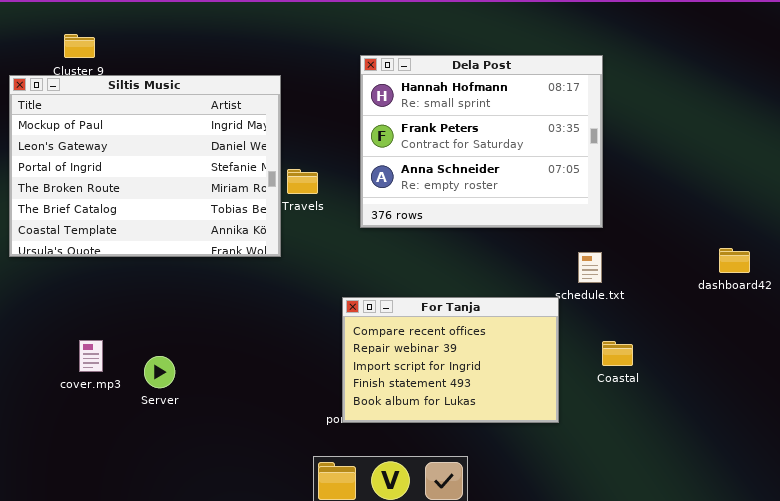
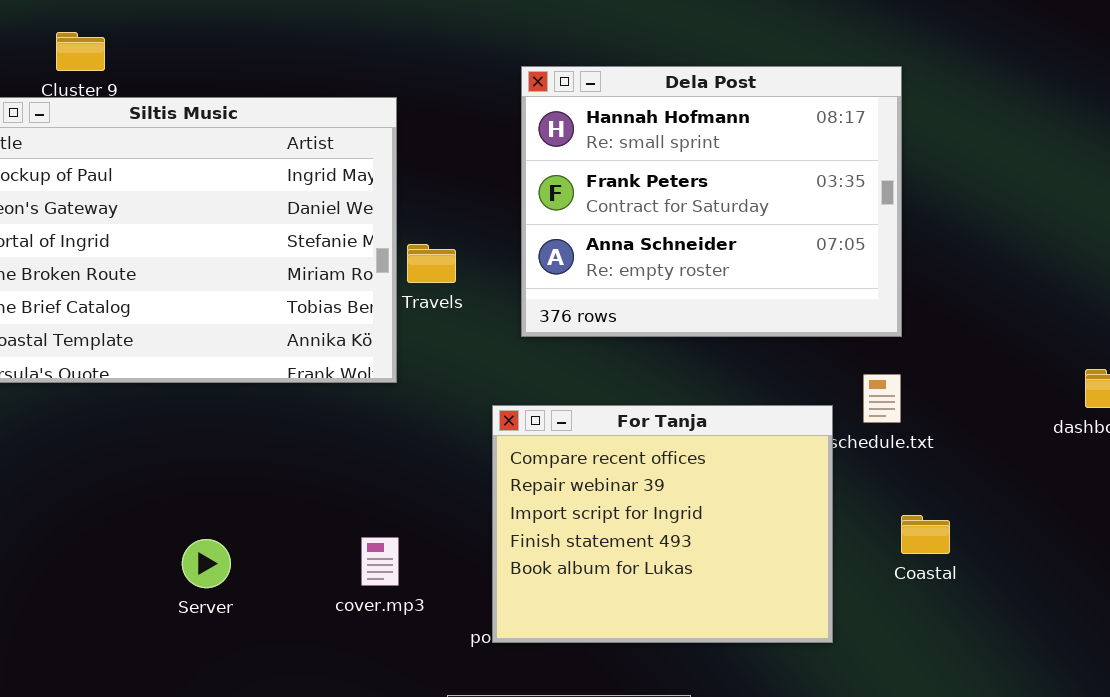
For Tanja: [342,297,559,423] -> [492,405,833,643], resized
cover.mp3: [79,340,103,372] -> [361,537,399,586], moved

